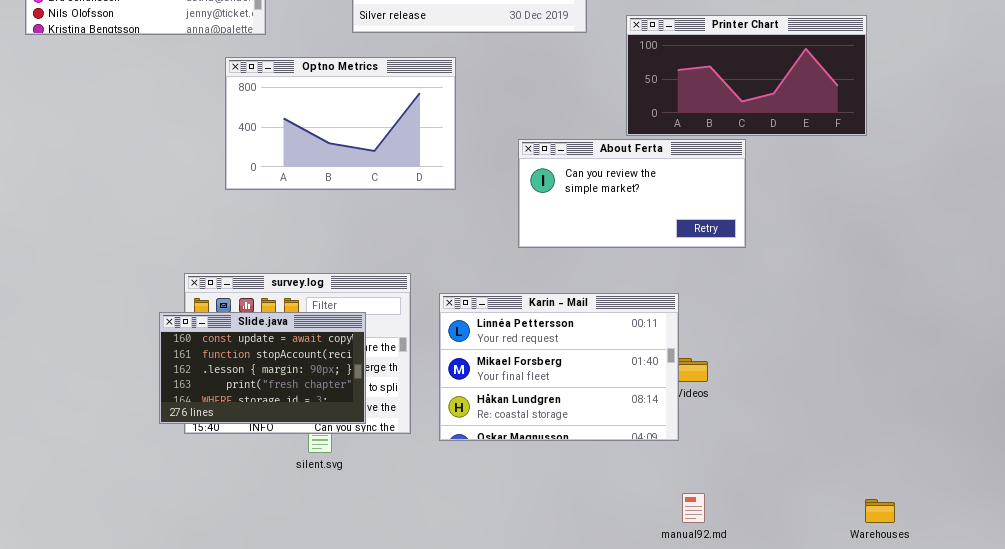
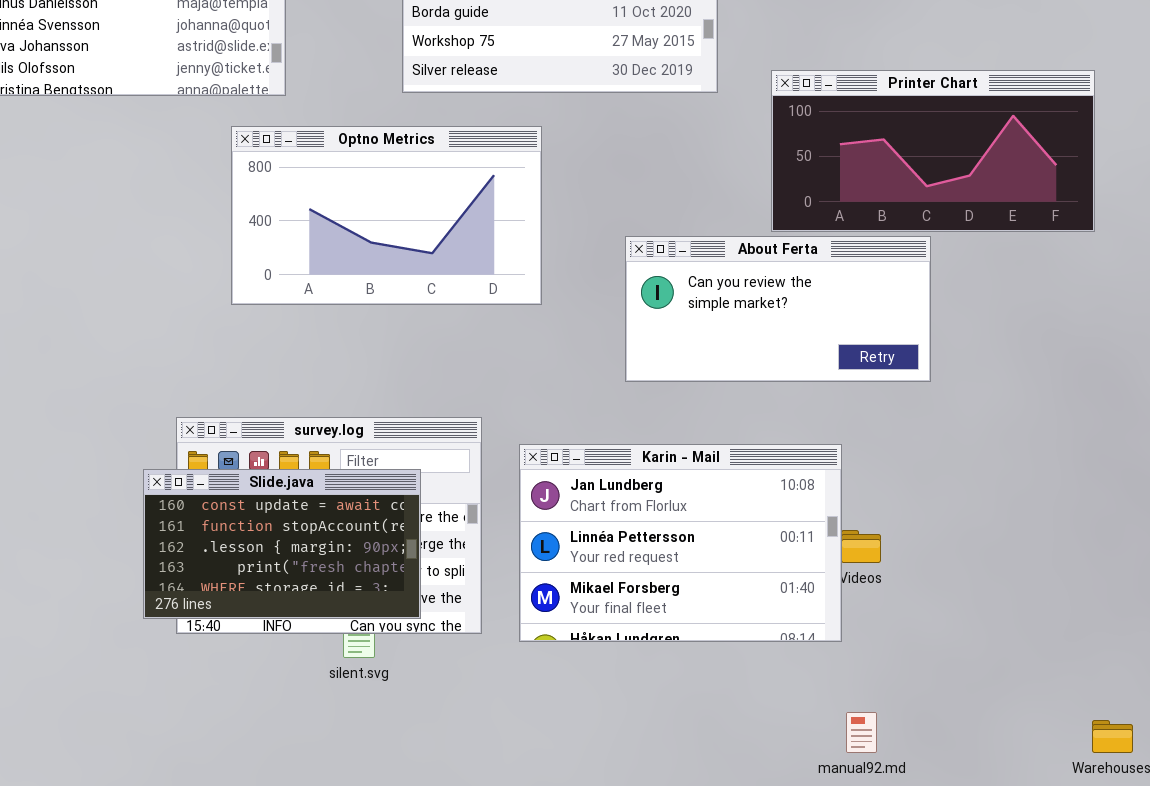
Karin - Mail: [439,293,679,441] -> [519,444,842,642], scrolled up 1 row

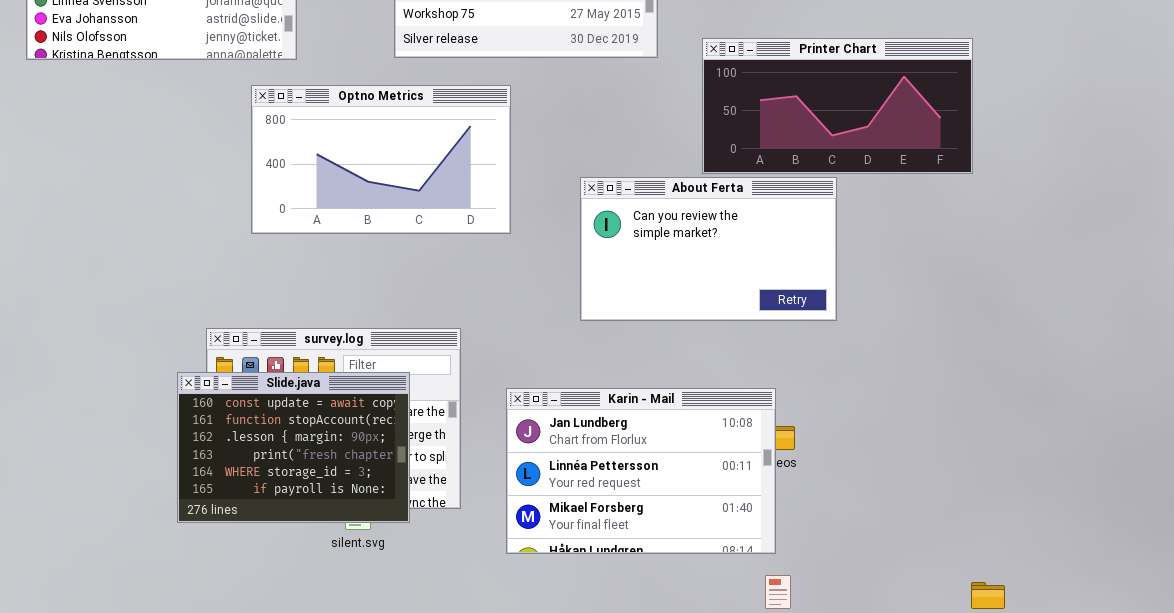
About Ferta: [625,236,931,382] -> [580,177,837,321], resized
Karin - Mail: [519,444,842,642] -> [506,388,776,554], moved
Slide.java: [143,469,421,619] -> [177,372,410,523], resized

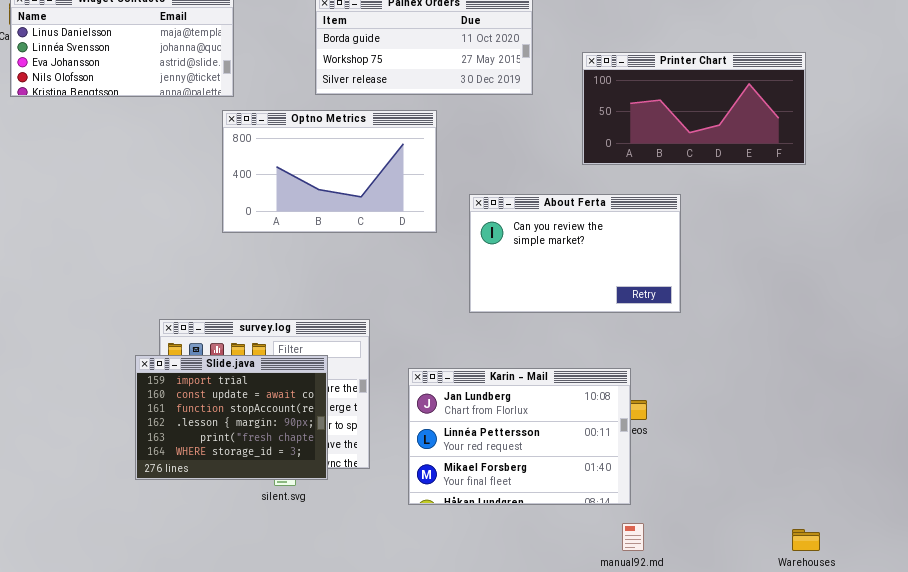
Printer Chart: [702,38,973,174] -> [582,52,806,165], moved
Optno Metrics: [251,85,511,234] -> [222,110,437,233], moved
Slide.java: [177,372,410,523] -> [135,355,328,480], scrolled up 1 row

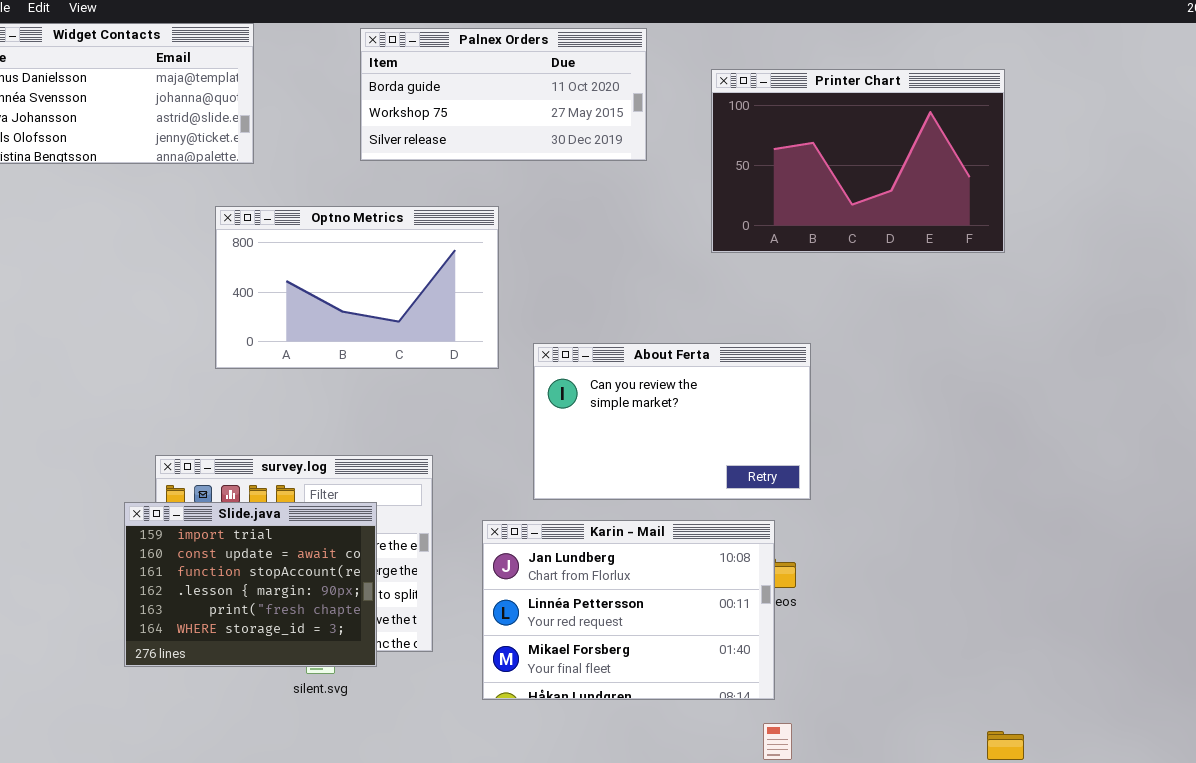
Printer Chart: [582,52,806,165] -> [711,69,1005,253], resized
Optno Metrics: [222,110,437,233] -> [215,206,499,369], moved
About Ferta: [469,194,681,313] -> [533,343,811,500], moved

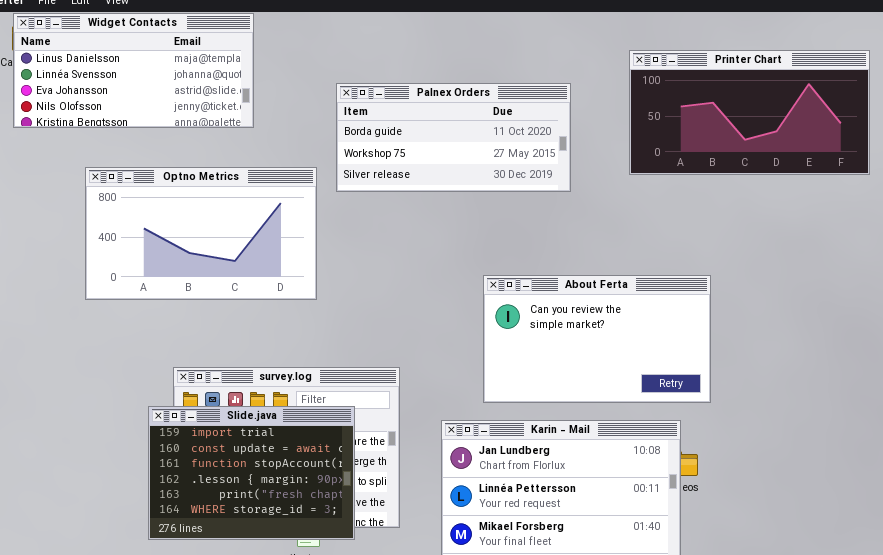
Palnex Orders: [360,28,647,161] -> [336,83,571,192], moved
Printer Chart: [711,69,1005,253] -> [629,50,870,175], resized
Optno Metrics: [215,206,499,369] -> [85,167,317,300], moved

